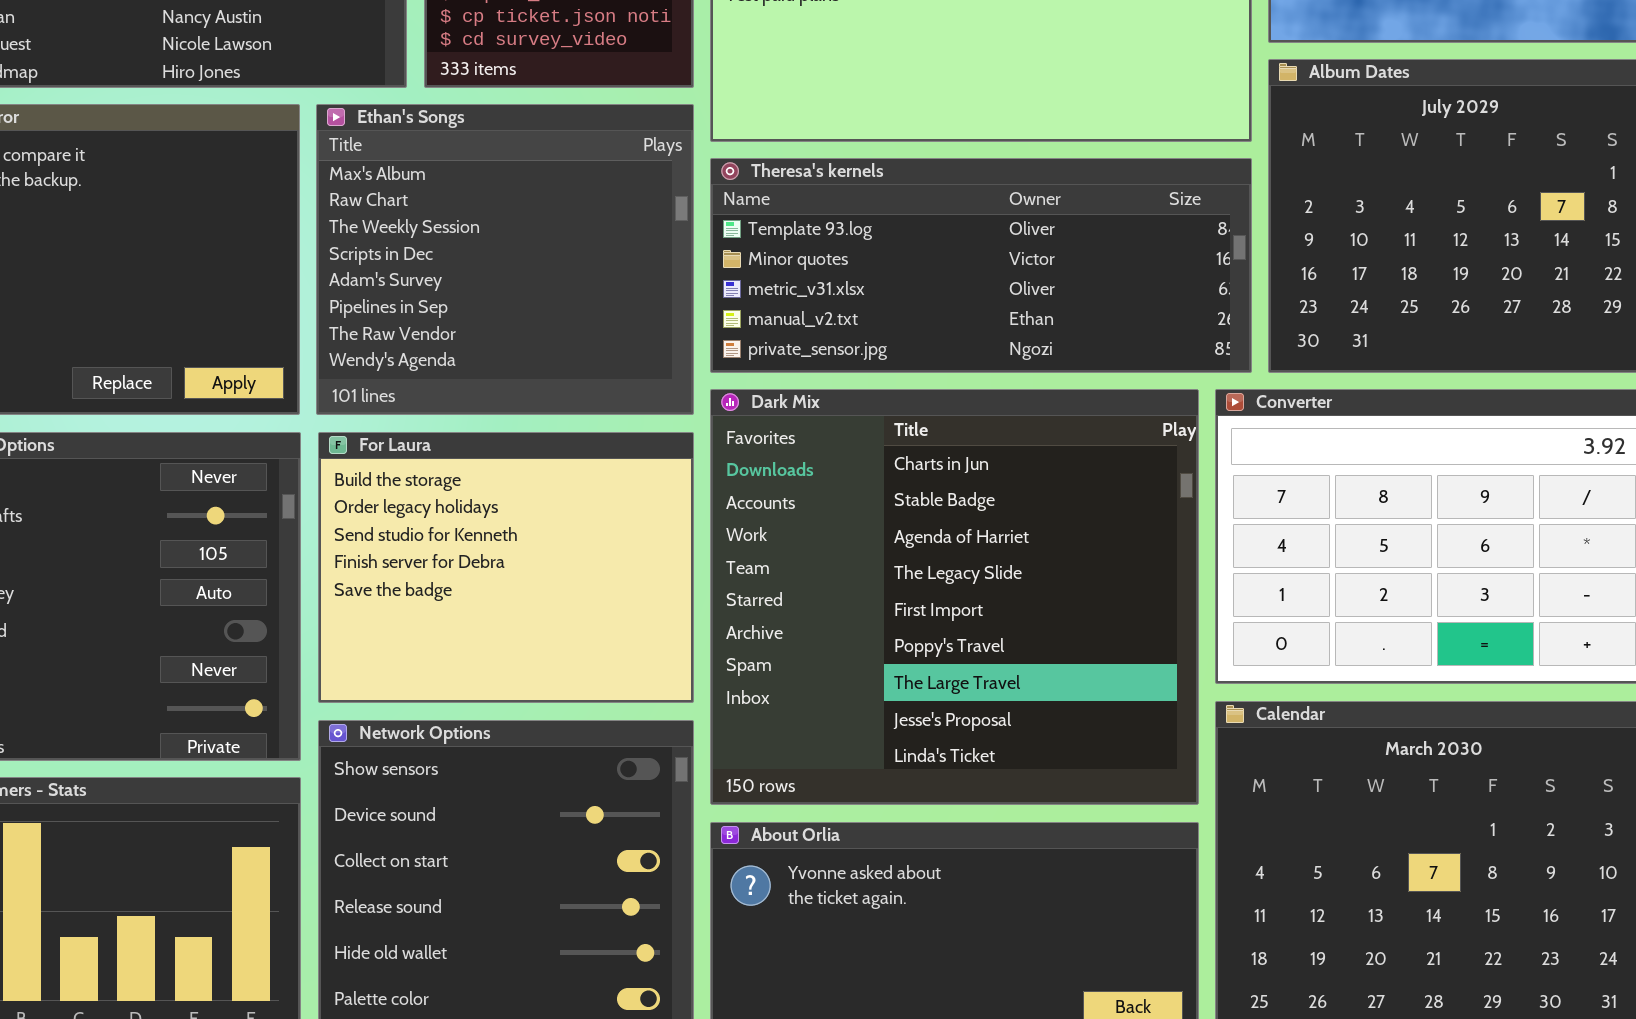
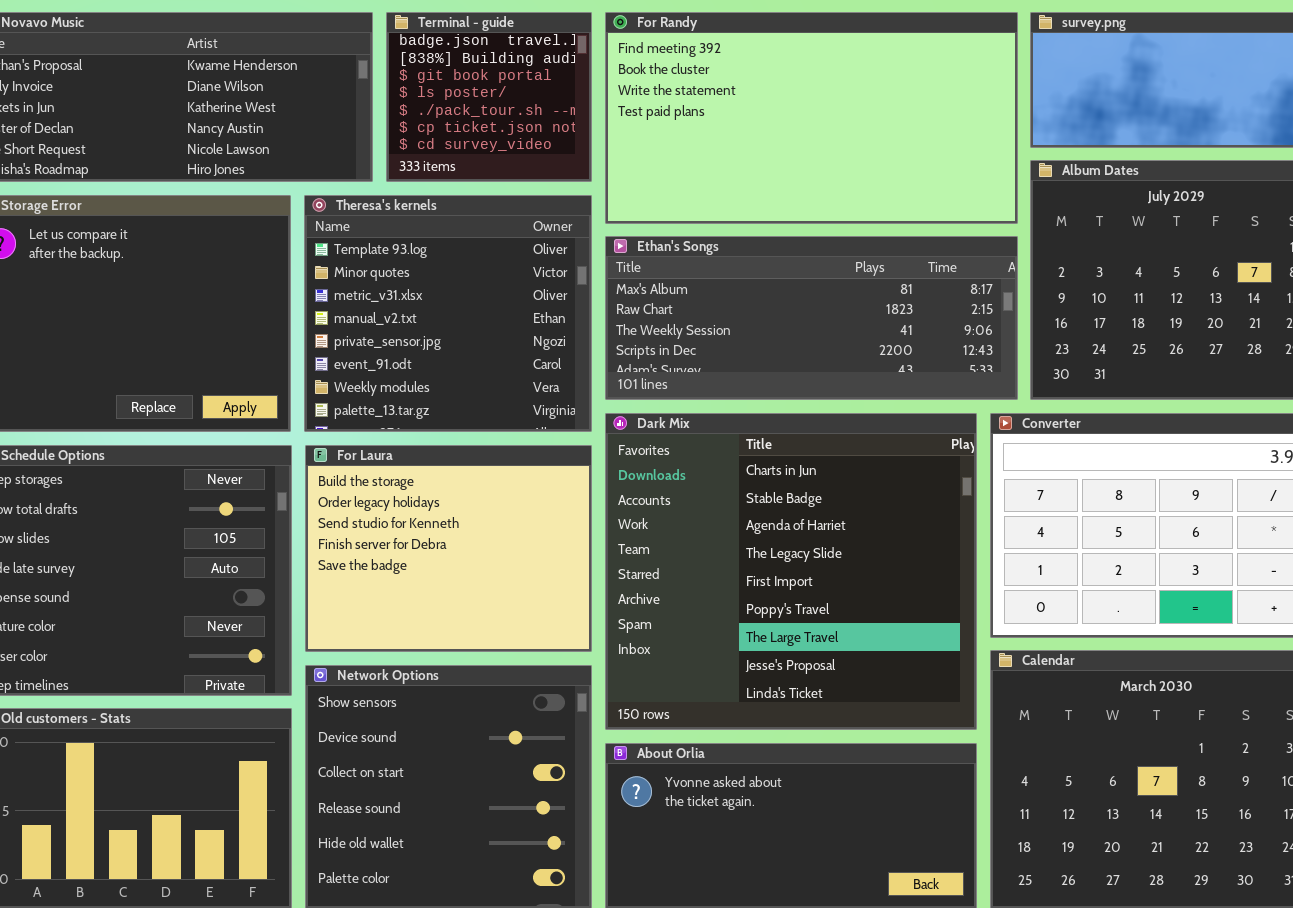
Ethan's Songs: [316,104,694,415] -> [605,236,1018,400], moved, resized
Theresa's kernels: [710,158,1252,373] -> [304,195,592,432], moved, resized

